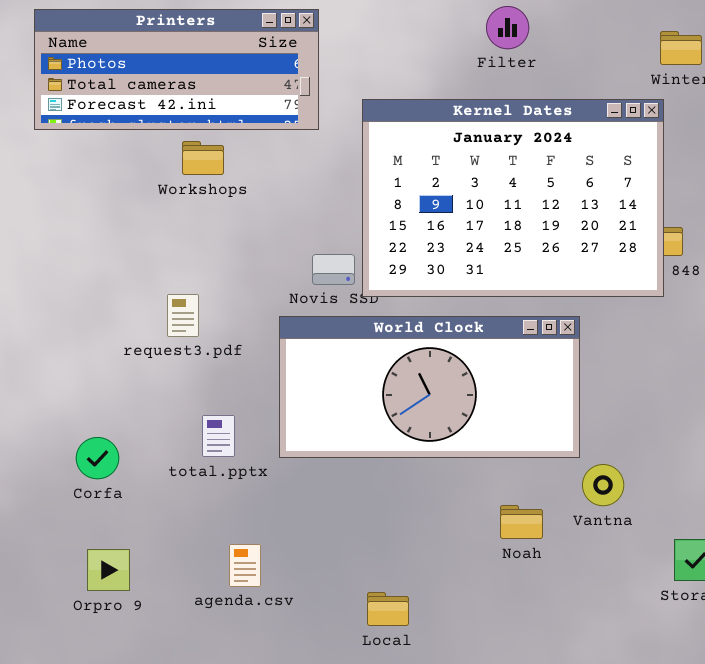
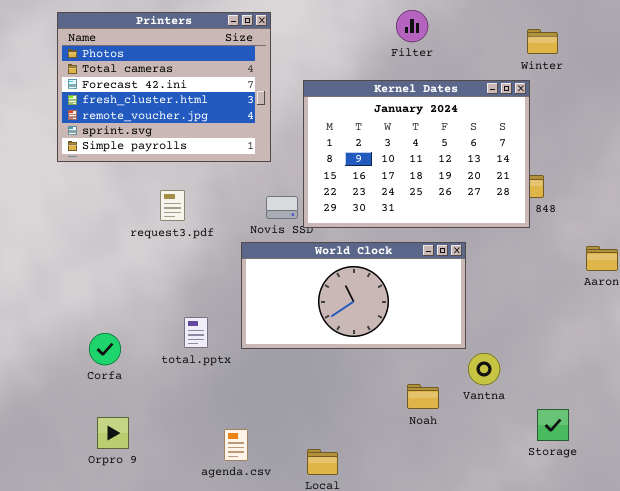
Printers: [34,9,319,130] -> [57,12,271,162], resized
request3.pdf: [167,294,199,337] -> [160,190,185,221], moved
agenda.csv: [229,544,261,587] -> [224,429,248,461], moved

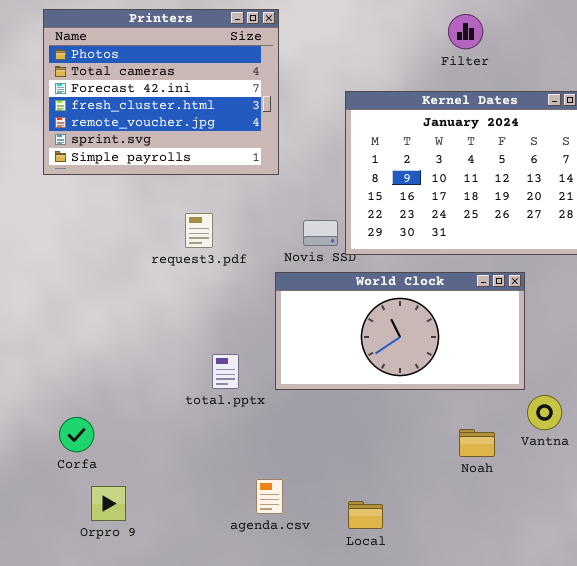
Printers: [57,12,271,162] -> [43,9,279,175], moved
Corfa: [89,333,121,365] -> [59,417,94,452], moved
Orpro 9: [97,417,129,449] -> [91,486,126,521], moved

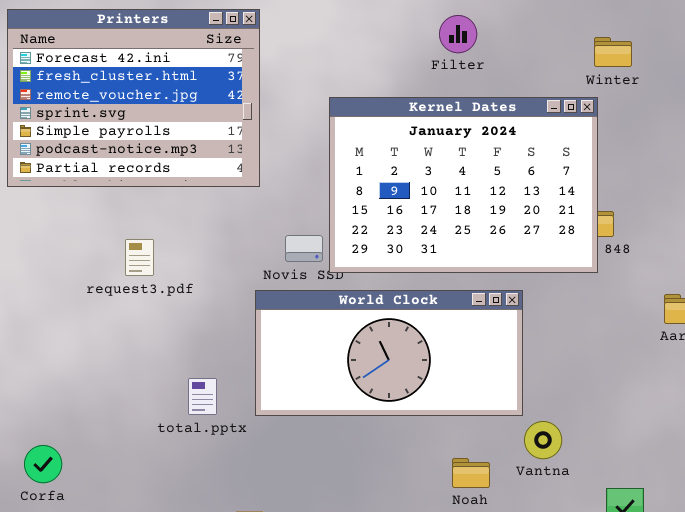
Printers: [43,9,279,175] -> [7,9,260,187], scrolled down 2 rows
request3.pdf: [185,213,213,248] -> [125,239,154,276], moved

